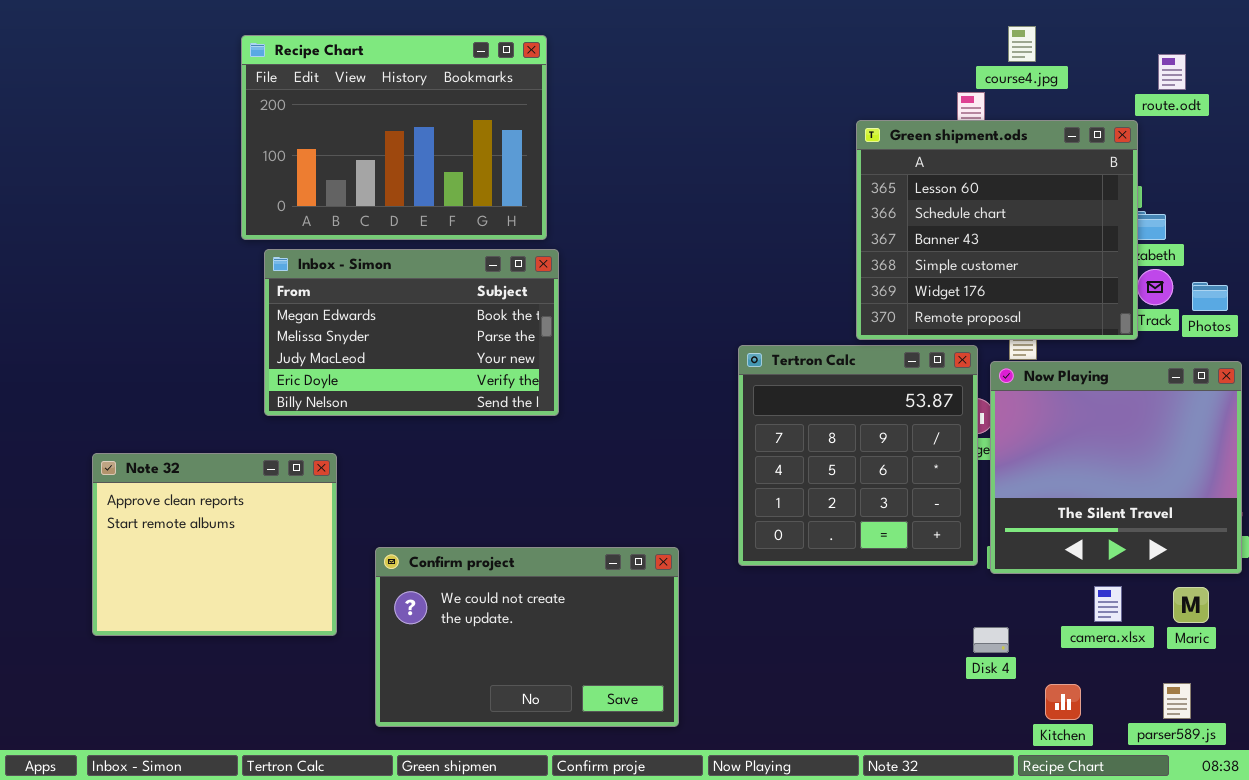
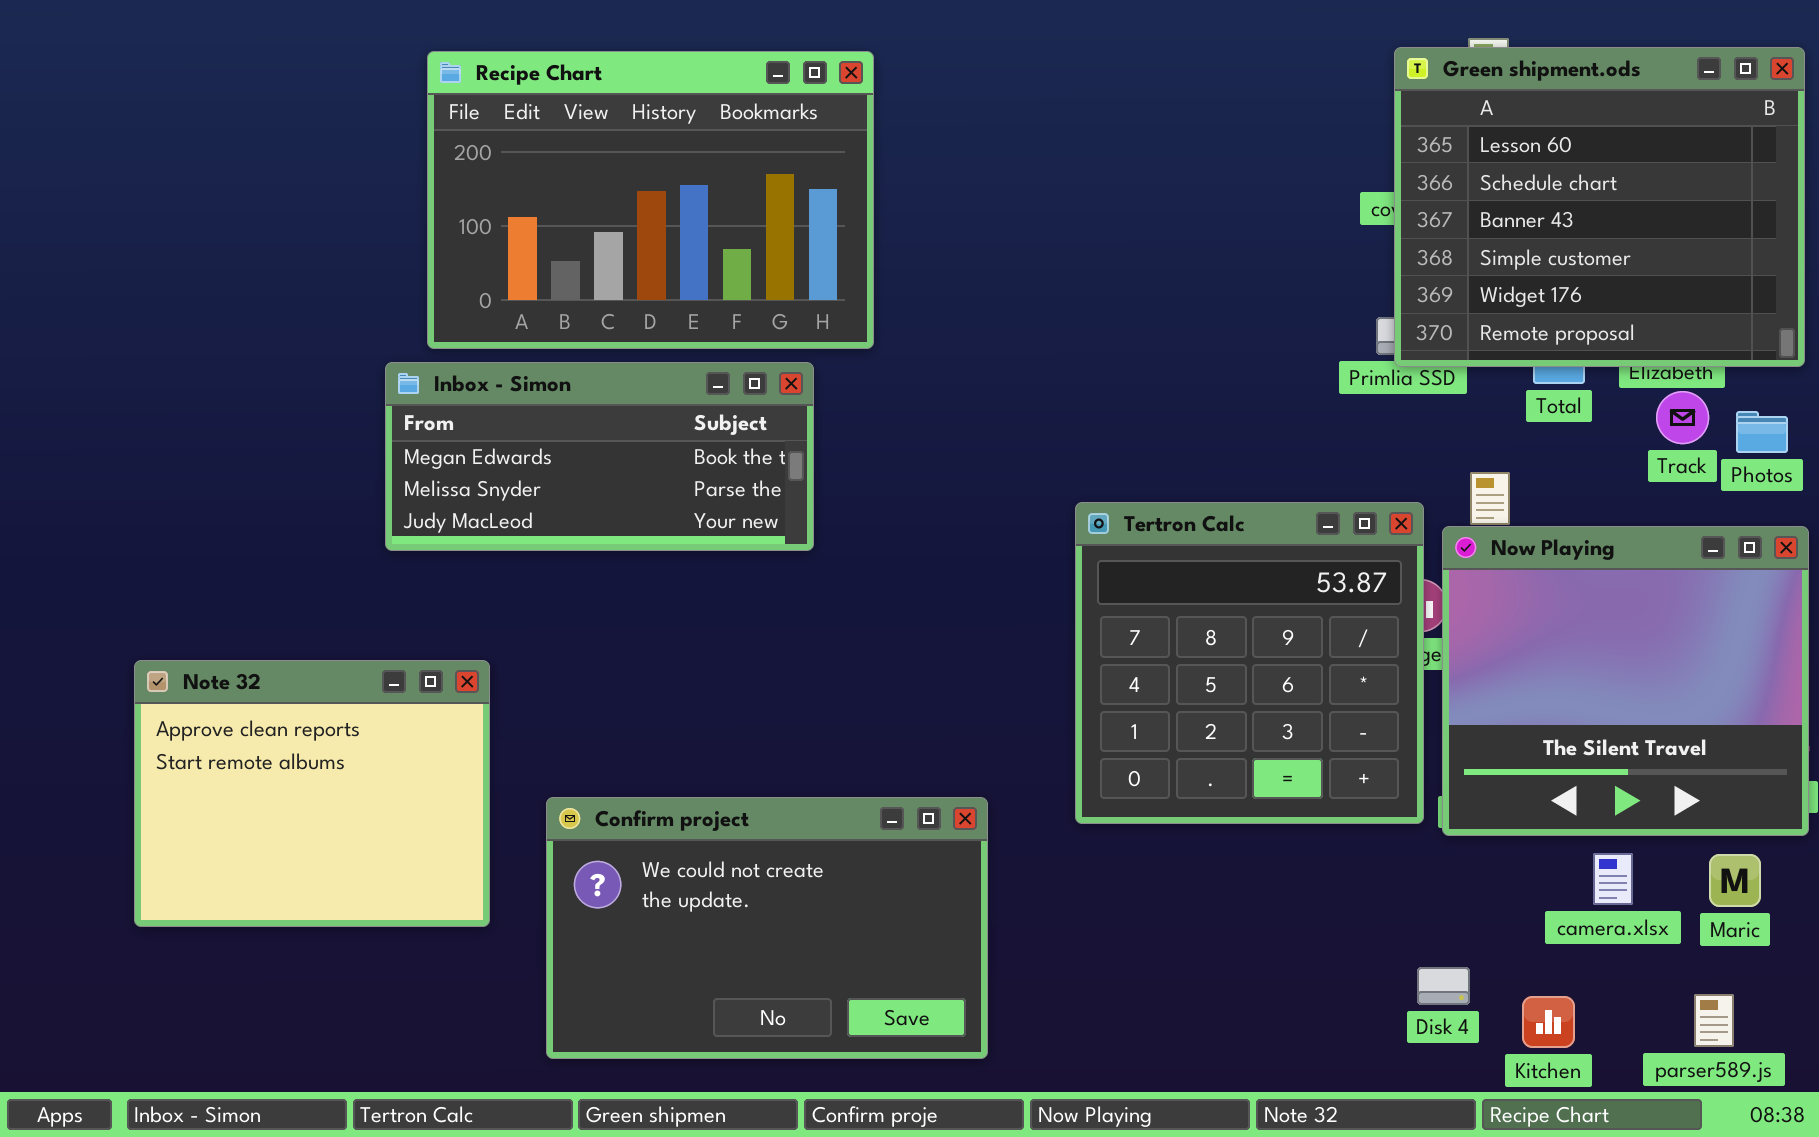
Recipe Chart: [241,35,547,240] -> [427,51,874,349], moved
Green shipment.ods: [856,120,1138,340] -> [1394,47,1805,367], moved
Inbox - Simon: [264,249,559,416] -> [385,362,814,551], resized
Disk 4: [973,627,1009,653] -> [1417,967,1470,1005], moved

